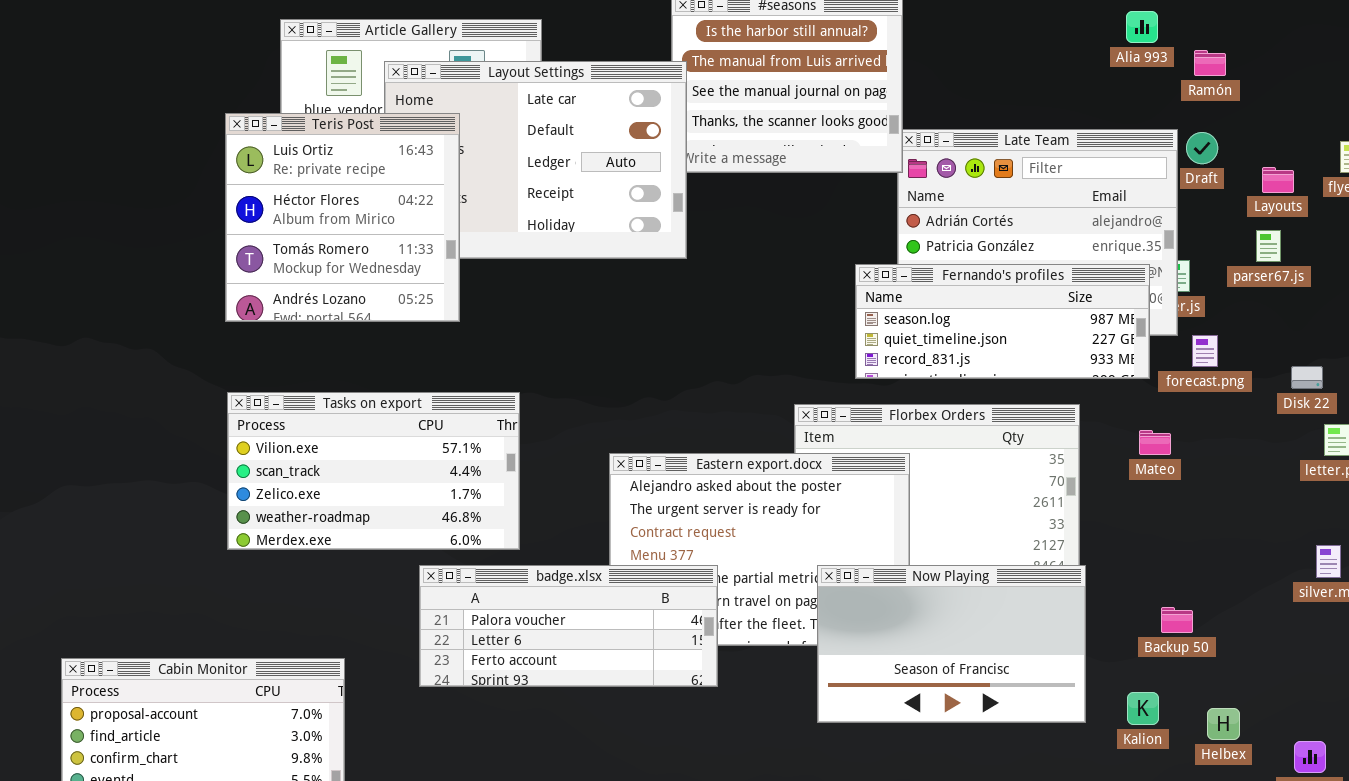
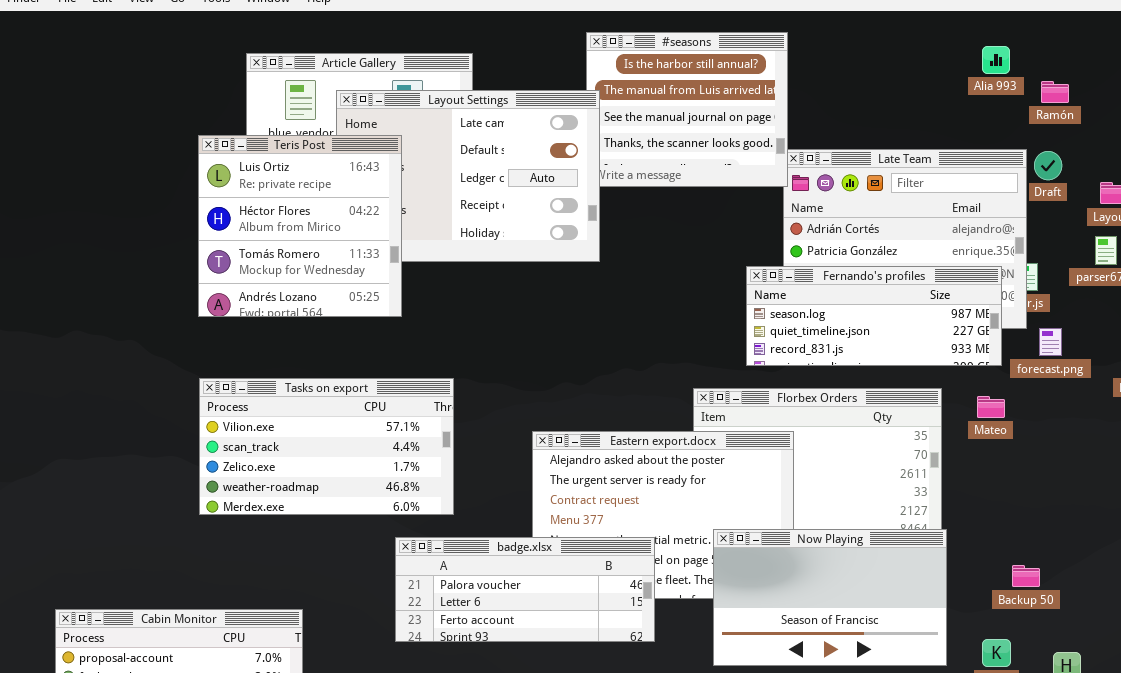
Mateo: [1139,430,1171,455] -> [977,396,1005,418], moved
badge.xlsx: [419,565,718,687] -> [395,537,655,642], moved

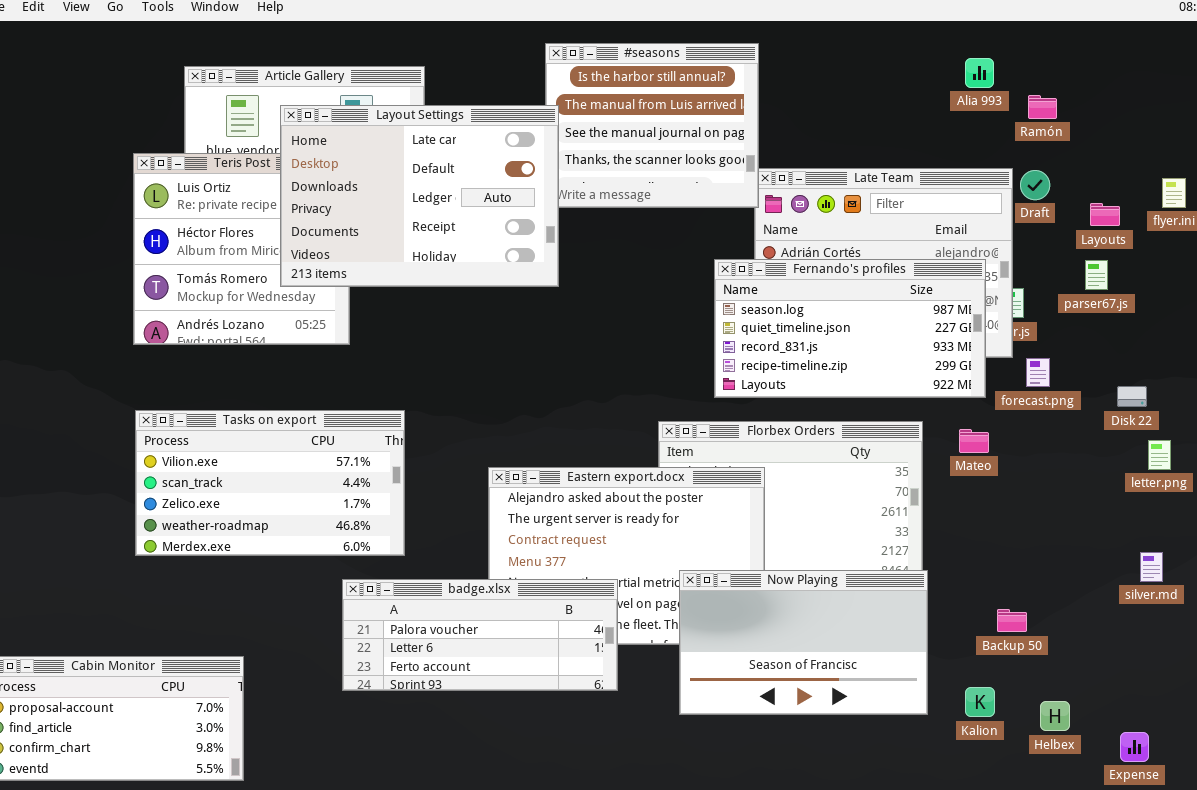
Layout Settings: [336,90,600,262] -> [280,105,559,287], raised
Fernando's profiles: [746,266,1002,366] -> [714,259,986,398], resized

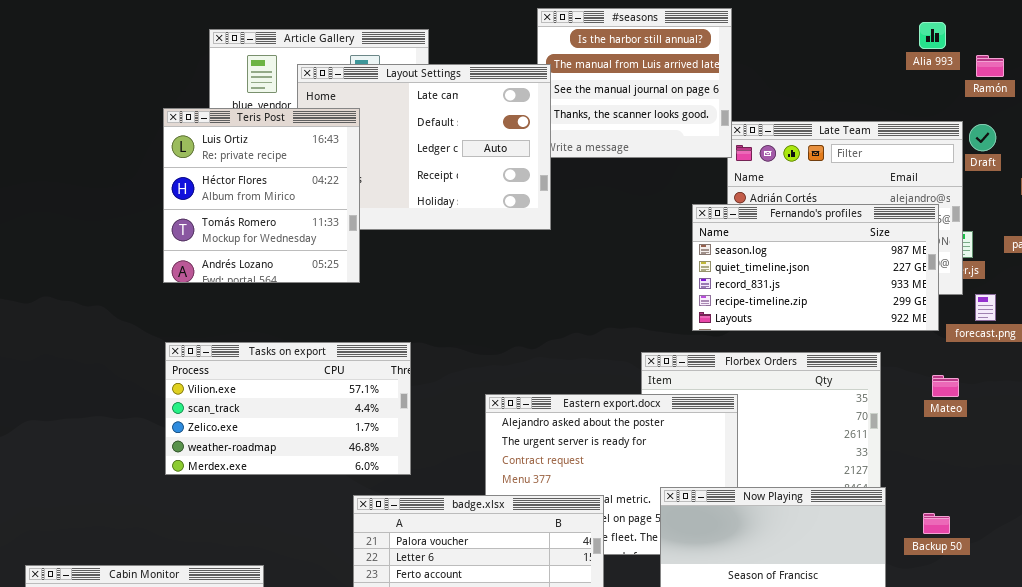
Teris Post: [133,153,350,345] -> [163,108,360,283], raised
Mateo: [959,429,989,453] -> [932,375,959,397], moved
Backup 50: [997,609,1027,632] -> [923,513,950,534], moved

